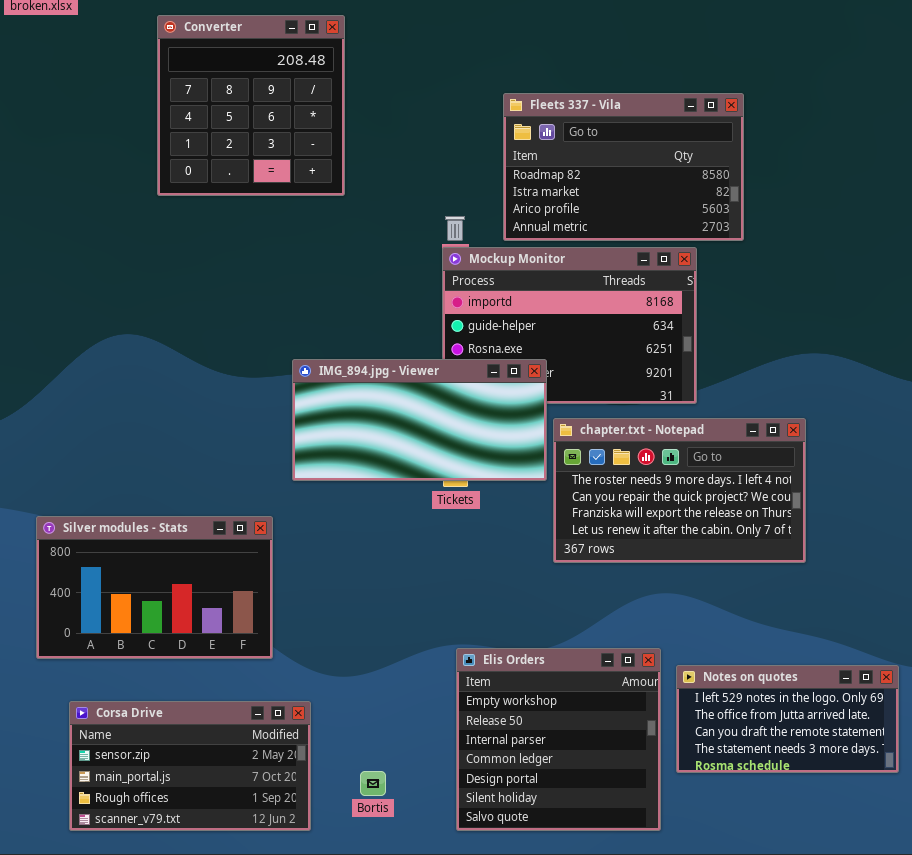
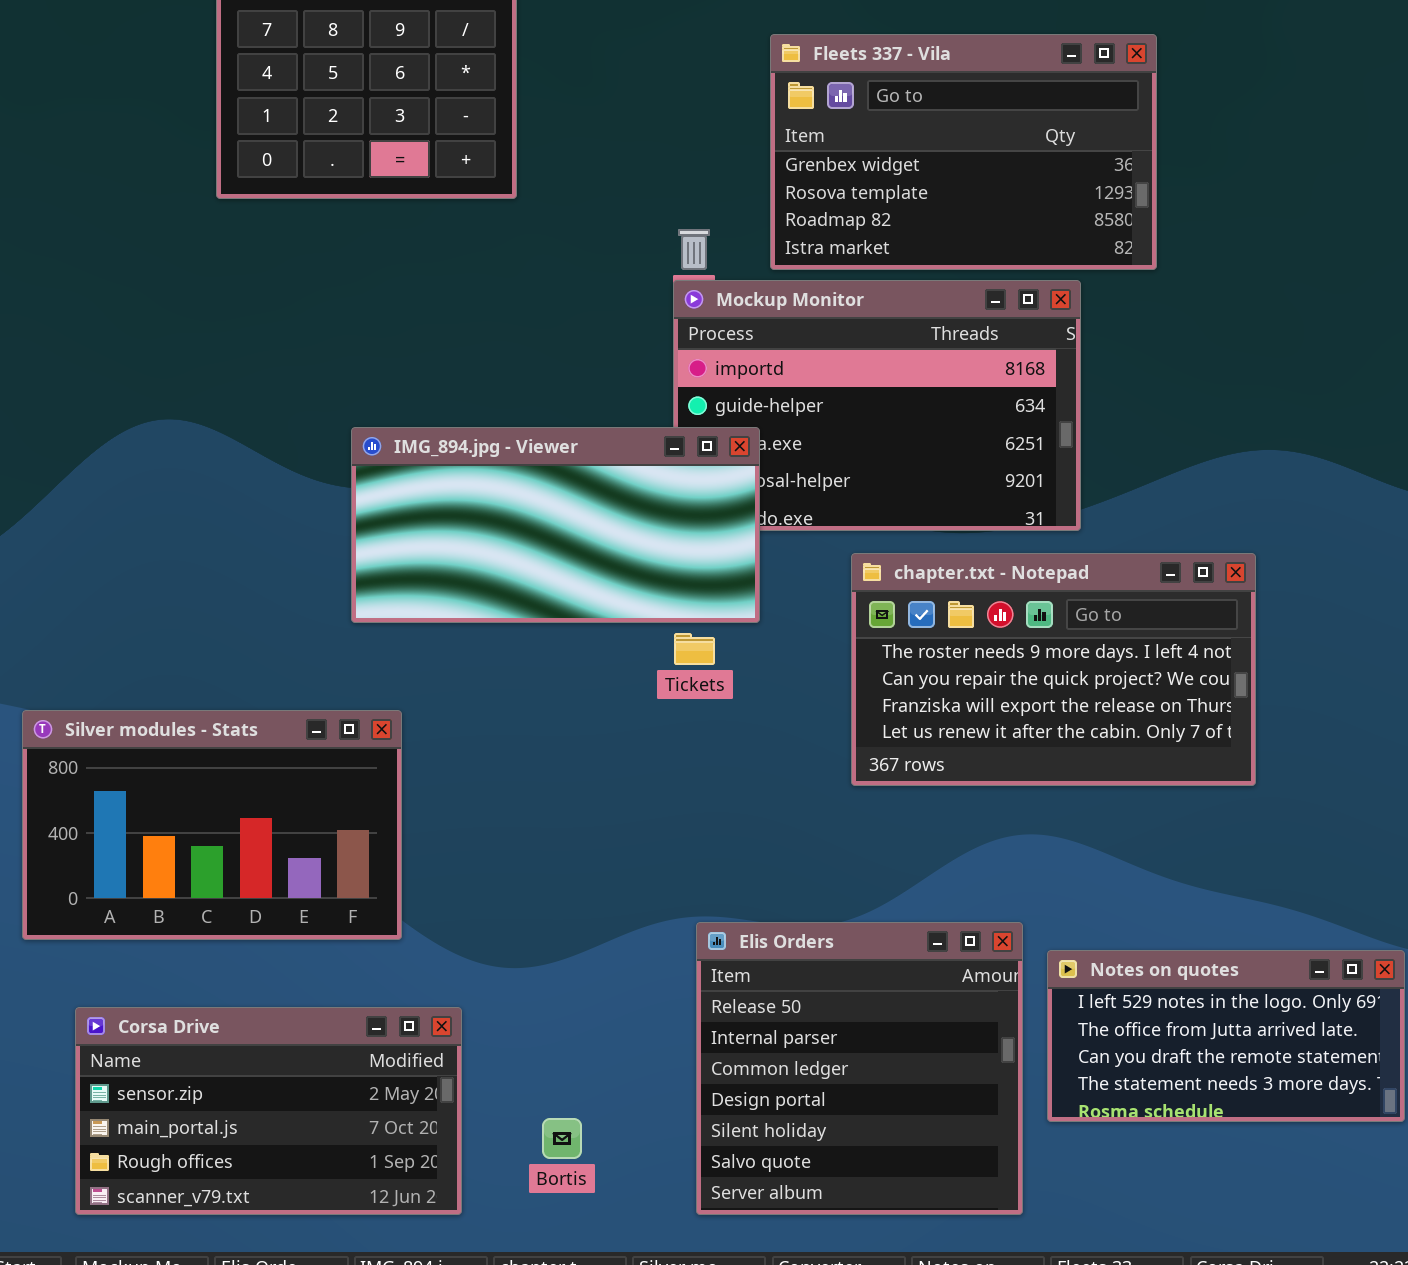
Fleets 337 - Vila: [503,93,744,241] -> [770,34,1157,270], scrolled up 2 rows
IMG_894.jpg - Viewer: [292,359,547,481] -> [351,427,760,623], moved
Elis Orders: [456,648,661,831] -> [696,922,1023,1215], scrolled down 1 row

